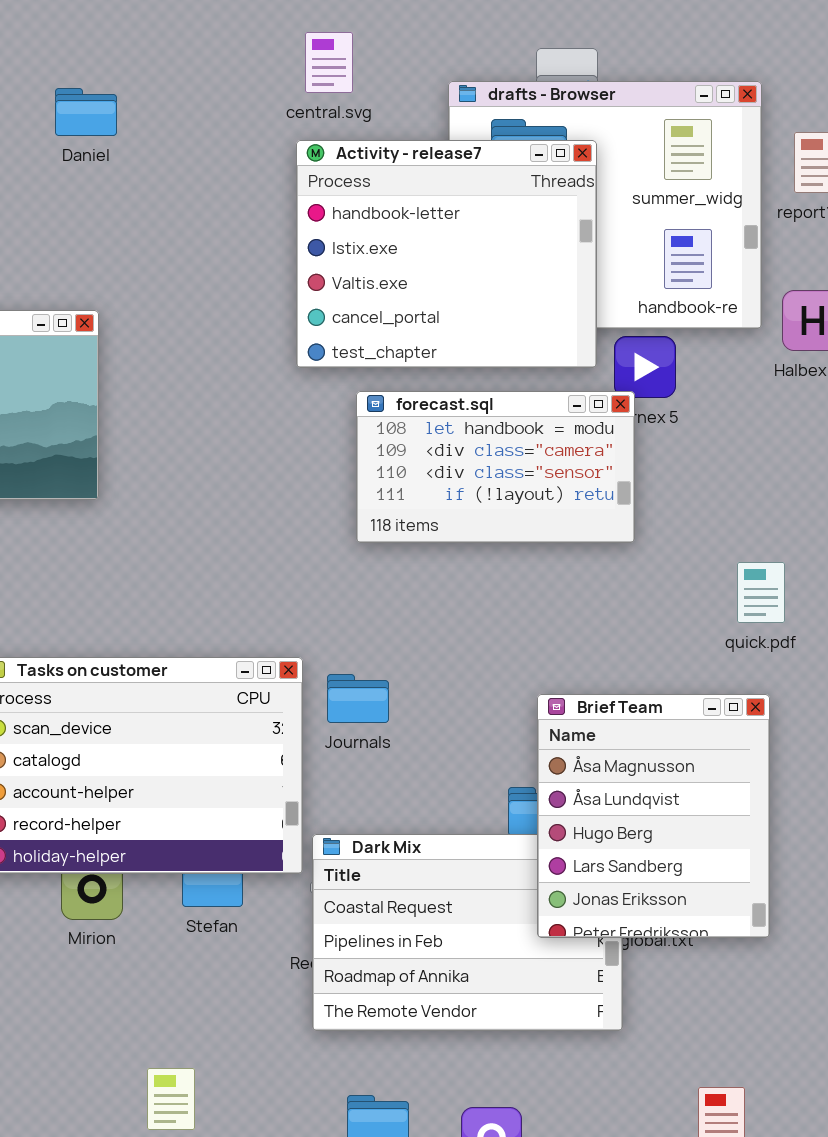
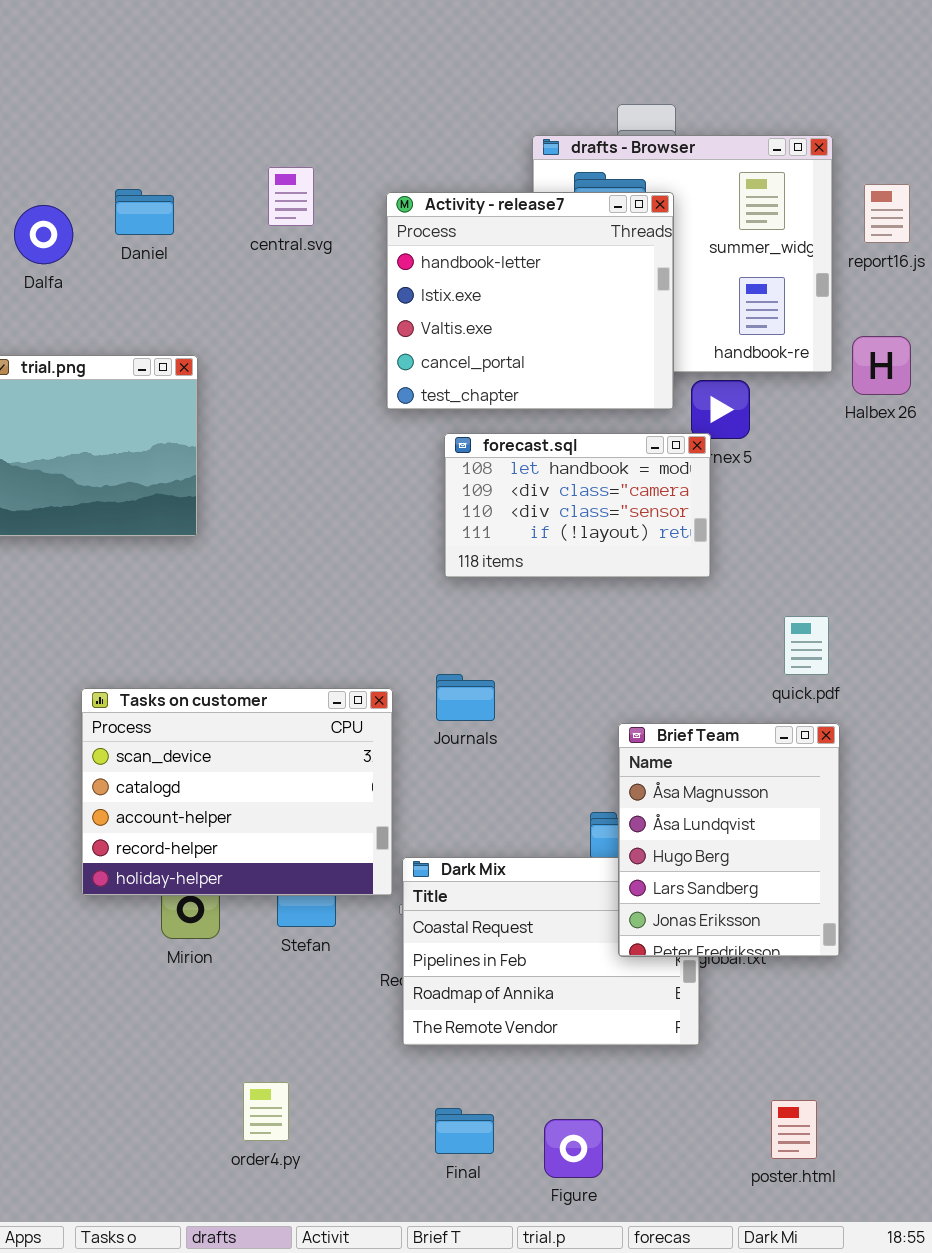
central.svg: [305,32,353,93] -> [268,167,314,226], moved
Daniel: [55,88,117,136] -> [115,189,174,235], moved
quick.pdf: [737,562,785,623] -> [784,616,829,675], moved
Journals: [327,674,389,723] -> [436,674,495,721], moved

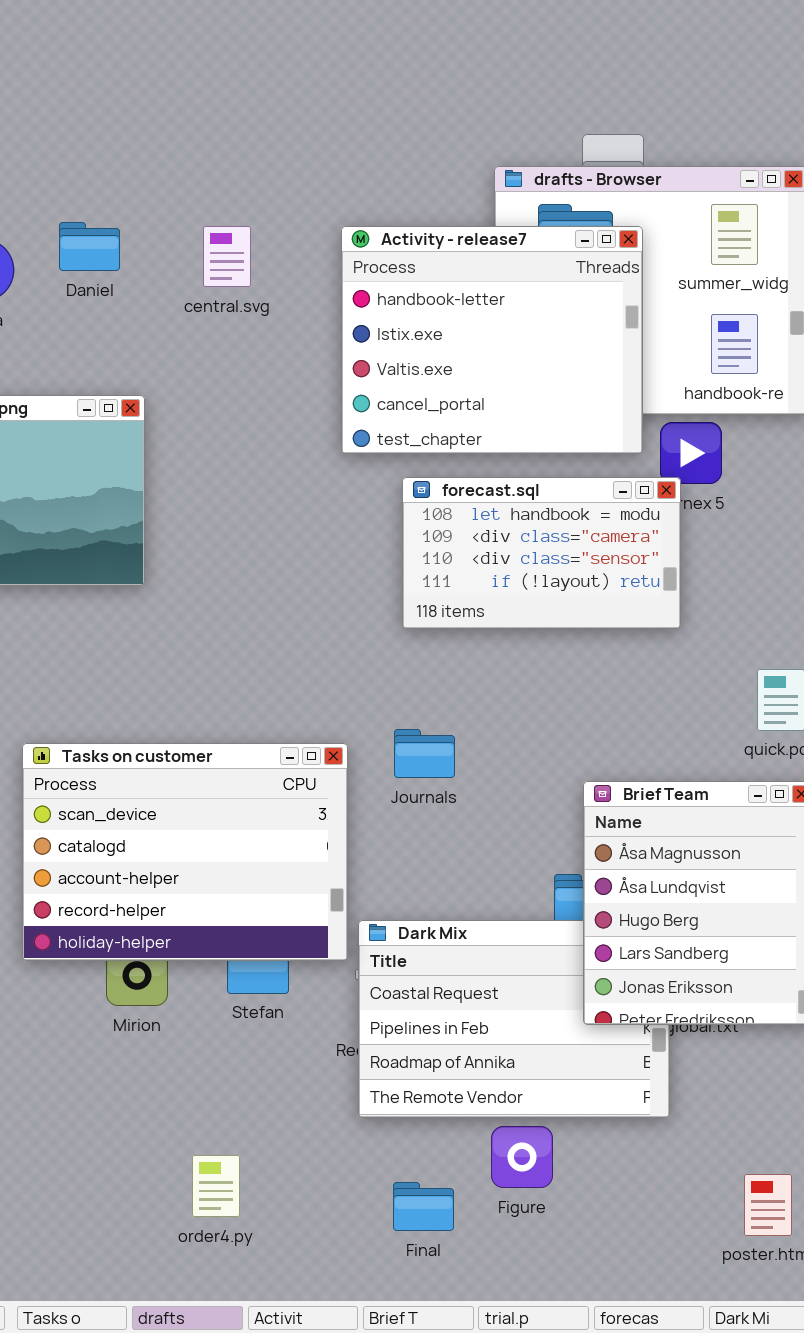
central.svg: [268,167,314,226] -> [203,226,251,287], moved
Figure: [544,1119,603,1178] -> [491,1126,553,1188], moved

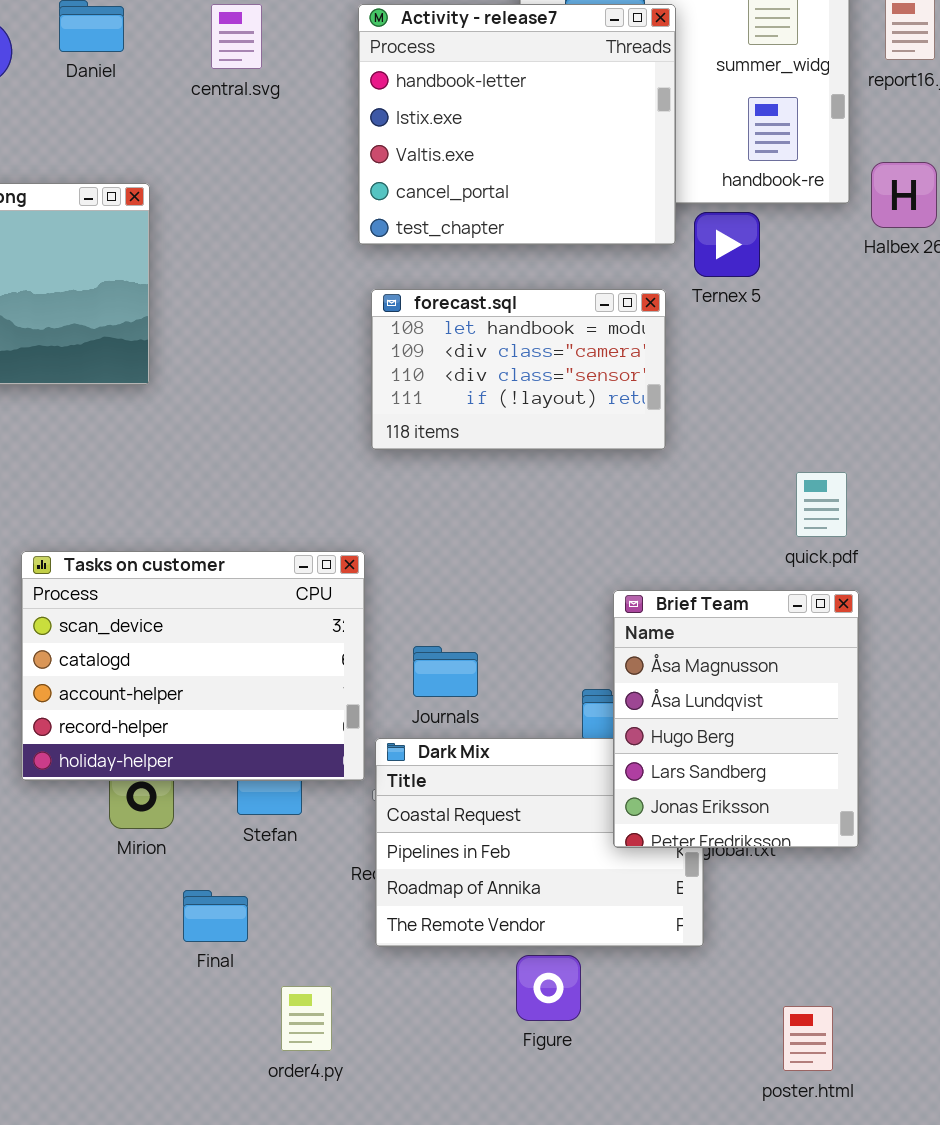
forecast.sql: [402,477,681,629] -> [371,289,666,450], moved
Journals: [394,729,455,778] -> [413,646,478,697], moved
order4.py: [192,1155,240,1217] -> [281,986,332,1051], moved
Final: [393,1182,454,1231] -> [183,890,248,942], moved

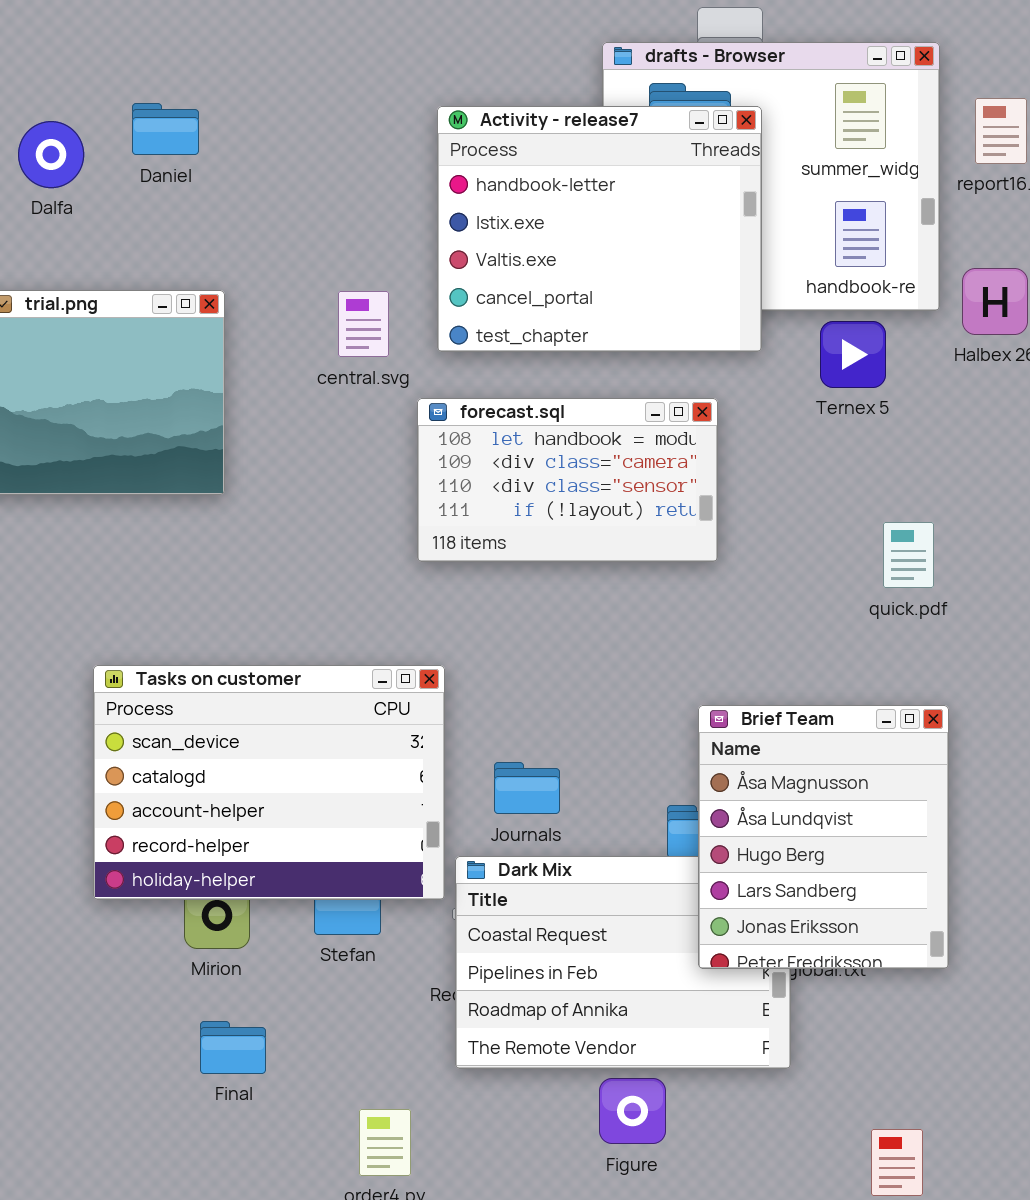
central.svg: [211,4,262,69] -> [338,291,389,357], moved
Ternex 5: [694,212,760,277] -> [820,321,886,388], moved
forecast.sql: [371,289,666,450] -> [417,398,718,562], moved
quick.pdf: [796,472,847,537] -> [883,522,934,588], moved
Final: [183,890,248,942] -> [200,1021,266,1074], moved

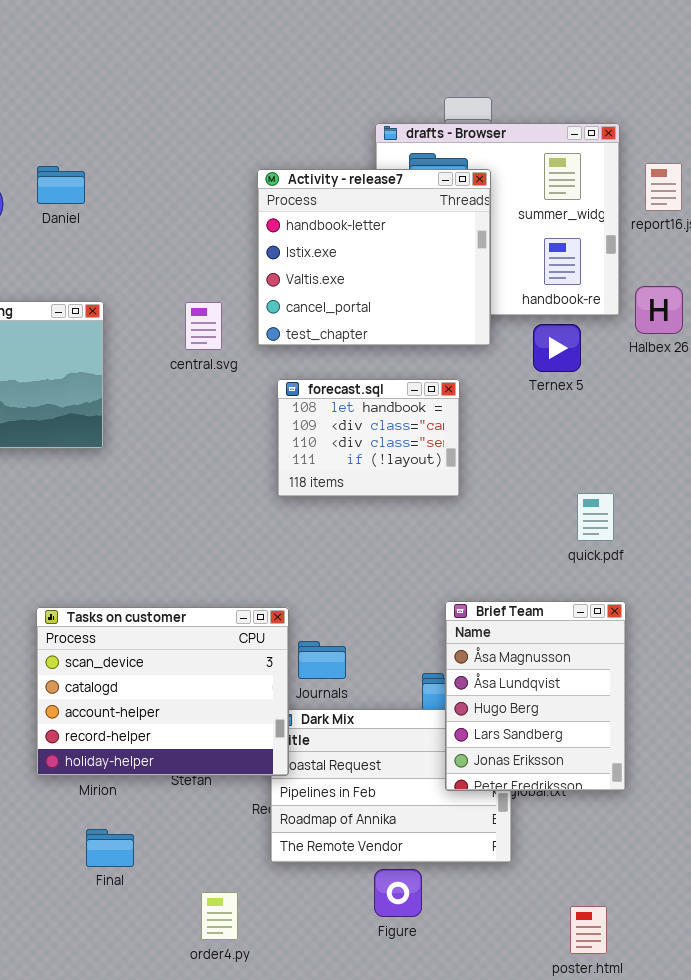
forecast.sql: [417,398,718,562] -> [277,379,460,497], resized
quick.pdf: [883,522,934,588] -> [577,493,614,541], moved
Tasks on customer: [93,665,445,900] -> [36,607,289,776], moved

